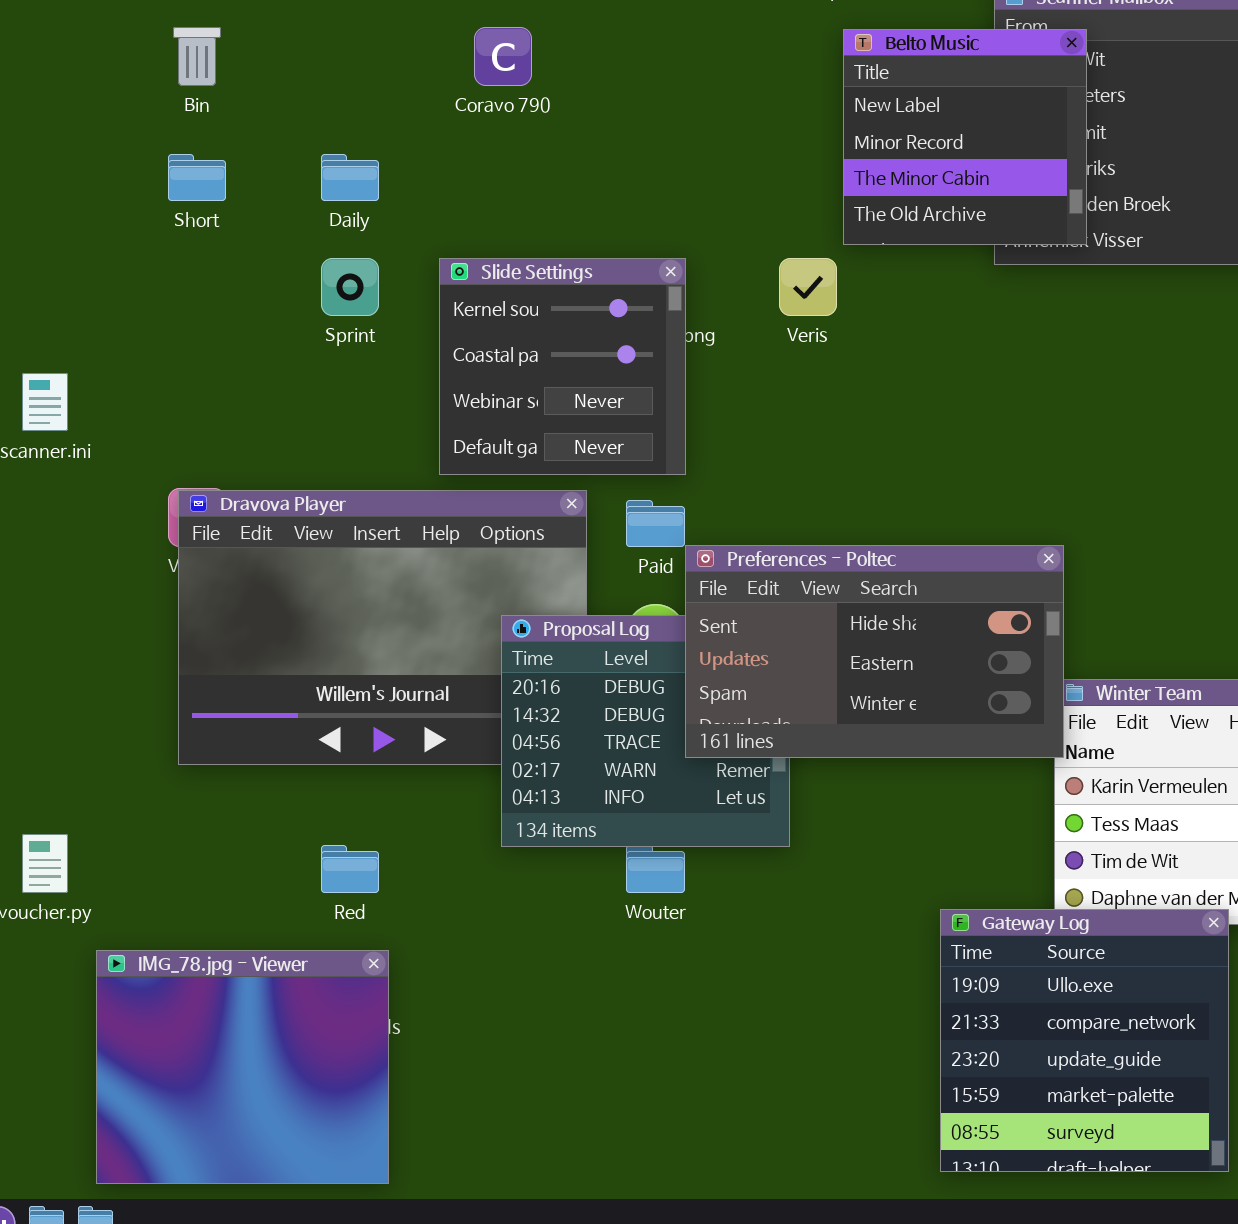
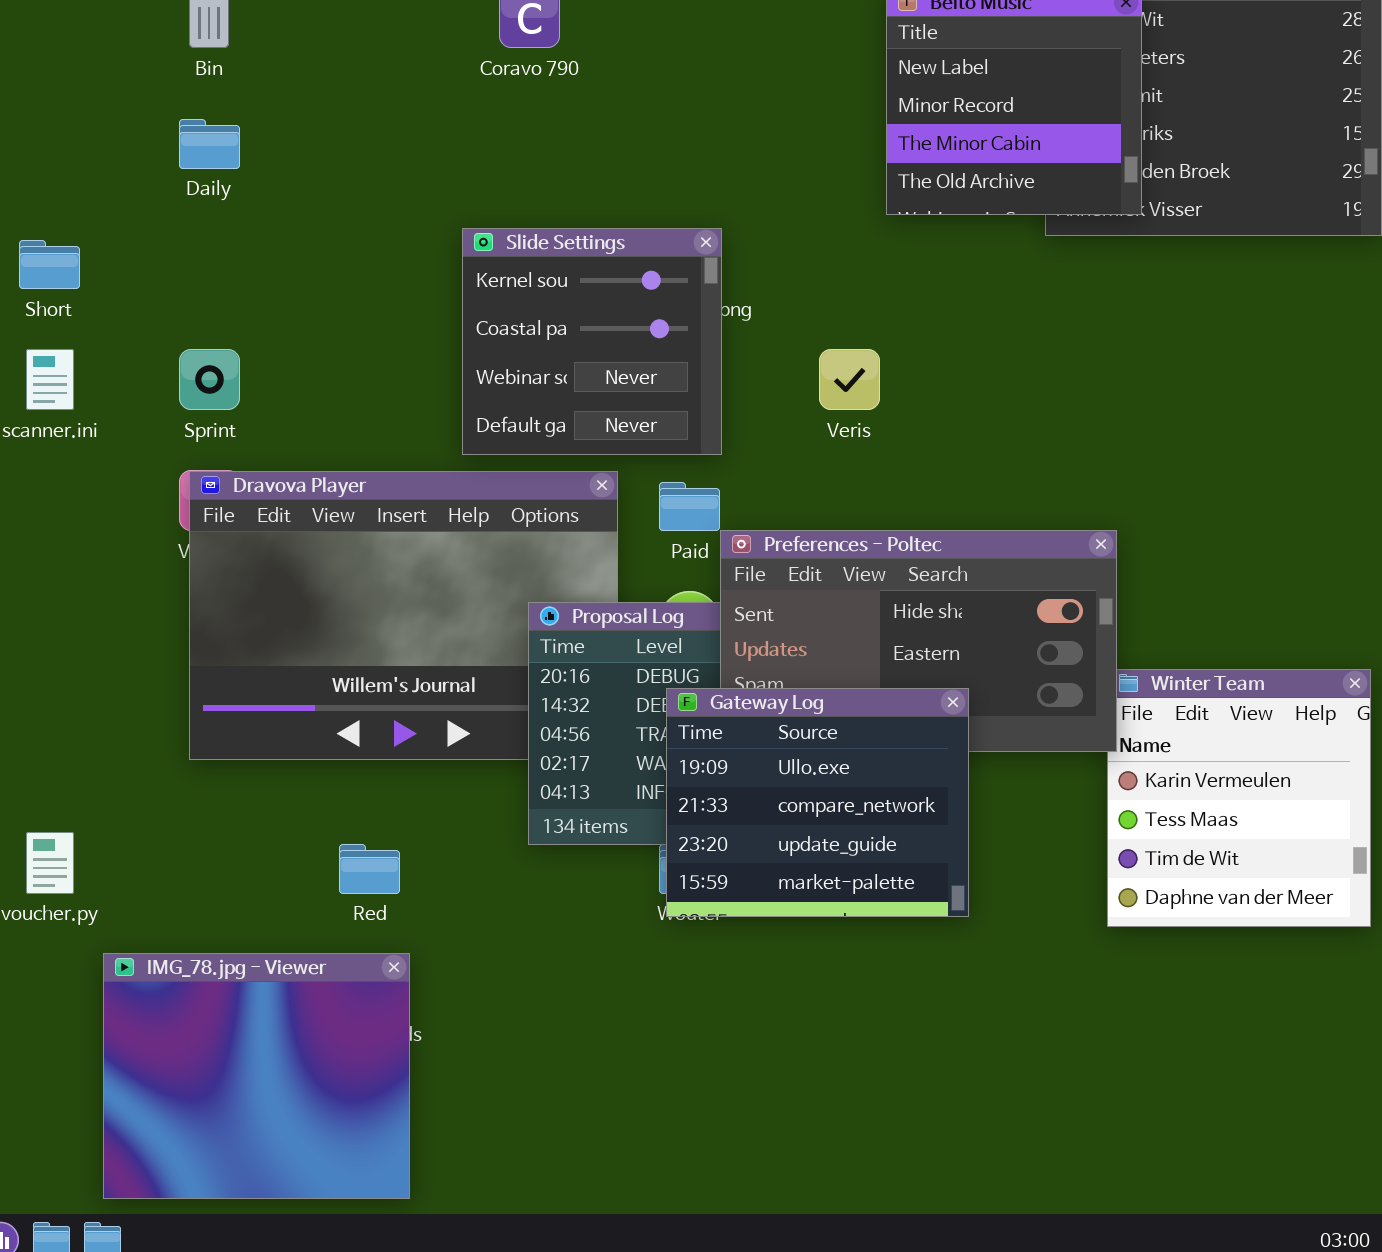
Short: [168,154,226,201] -> [19,240,80,289], moved
Daily: [321,154,379,201] -> [179,119,240,169], moved
Sprint: [321,258,379,316] -> [179,349,240,410], moved
Veris: [779,258,837,316] -> [819,349,880,410], moved
Gateway Log: [940,909,1229,1172] -> [666,688,969,917], moved, resized

